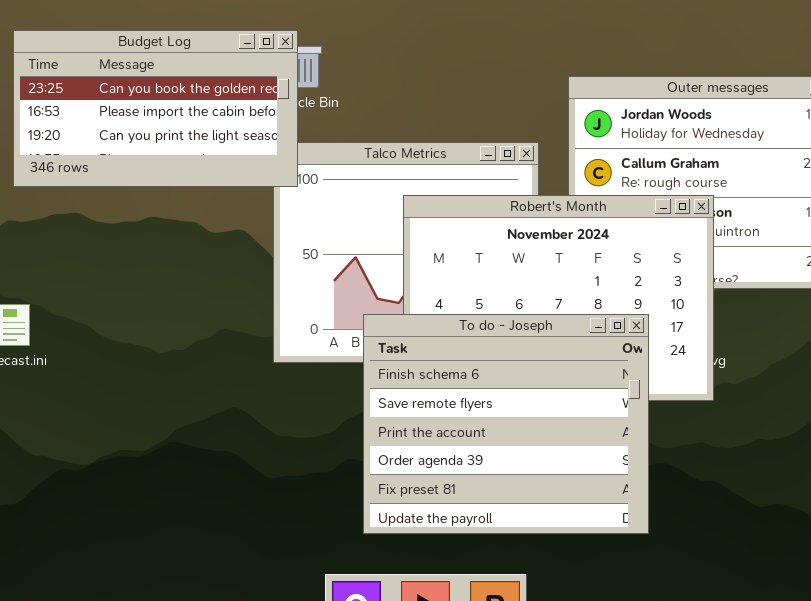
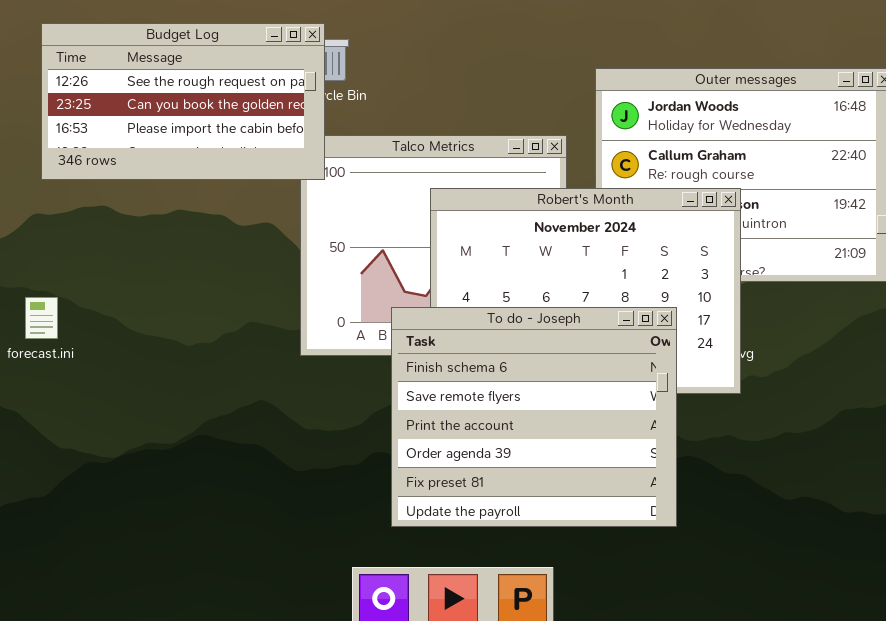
Budget Log: [13,30,298,187] -> [41,23,325,180], scrolled up 1 row

